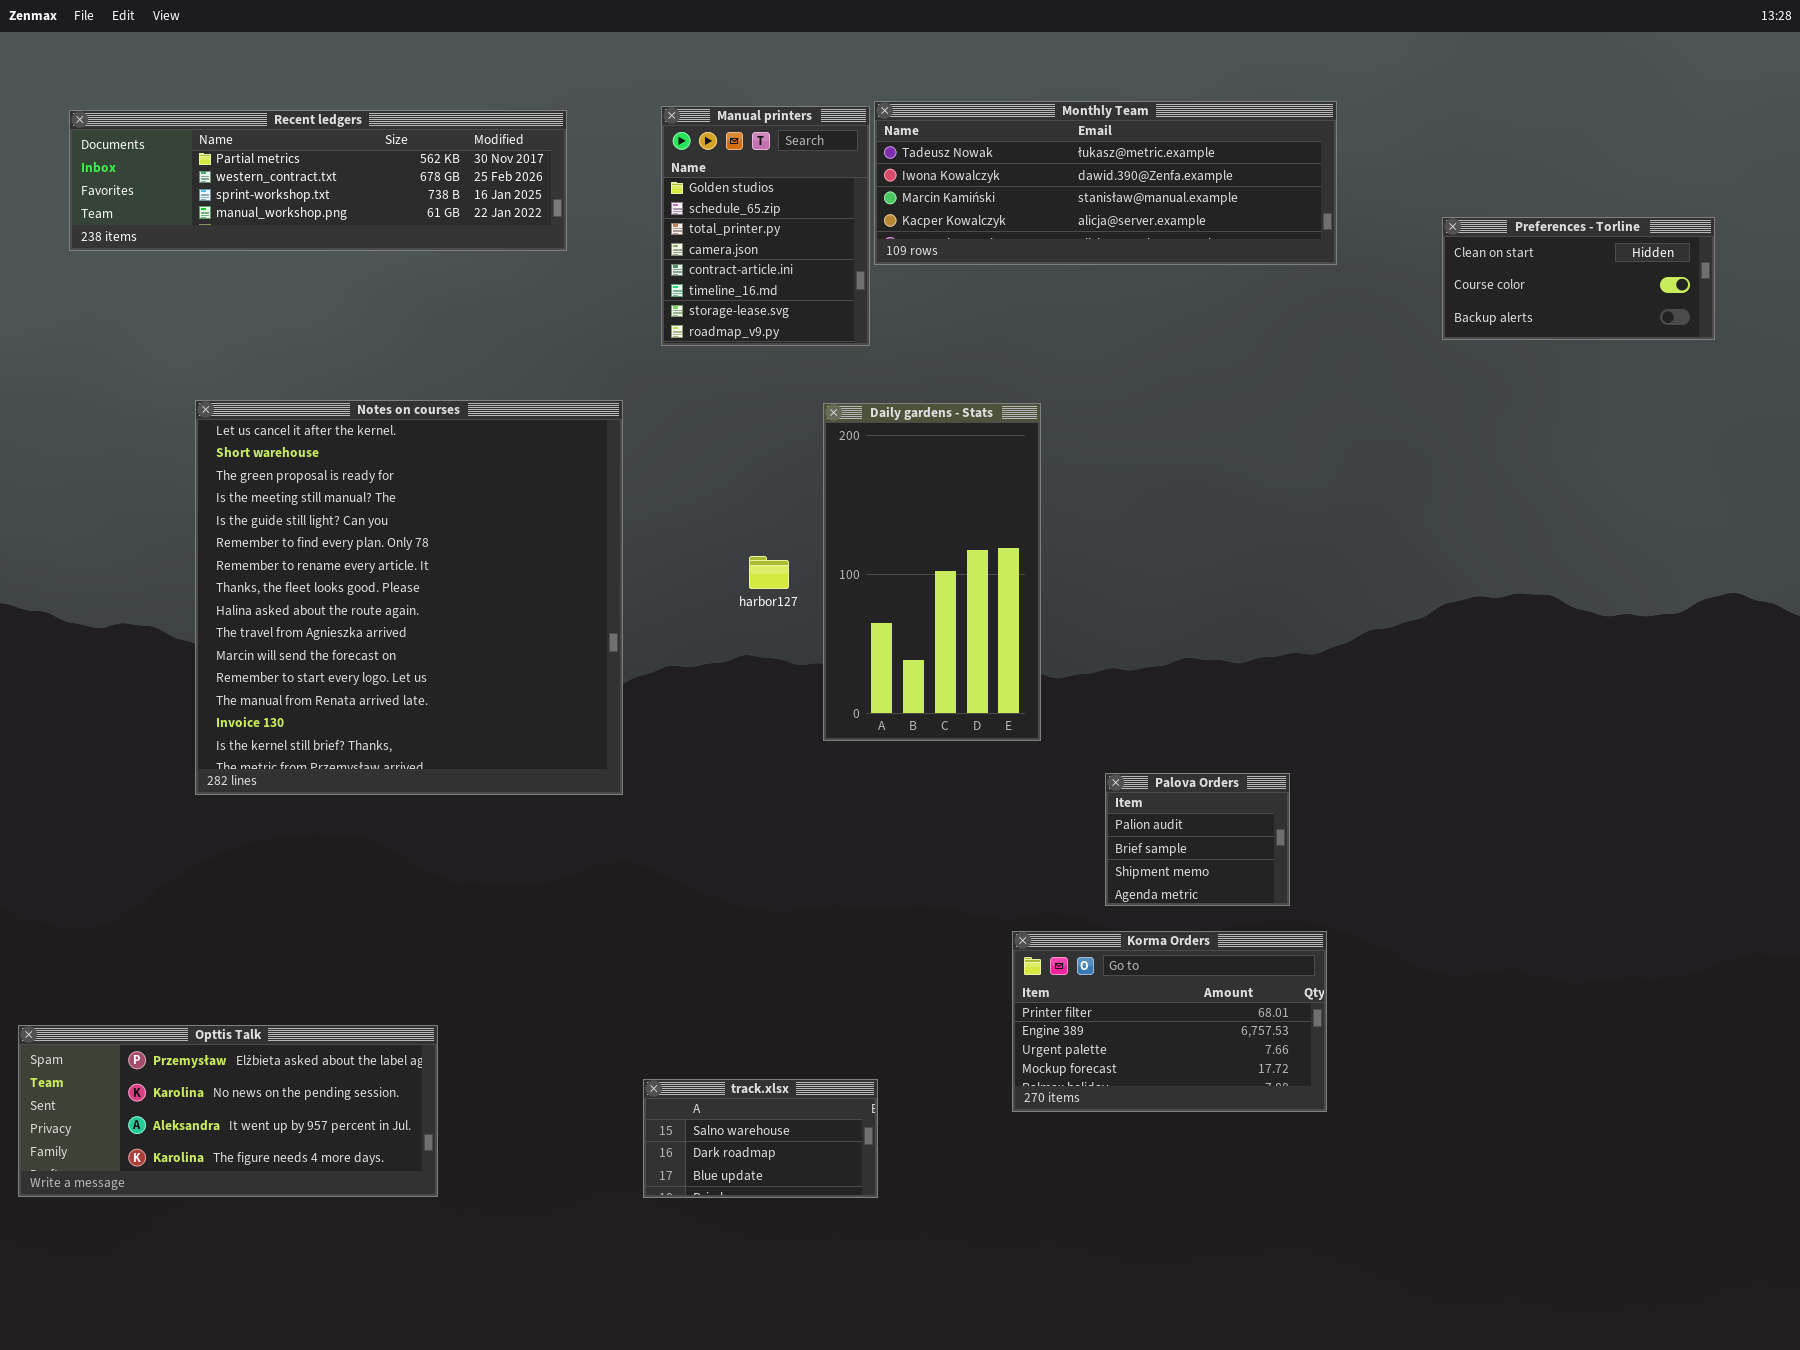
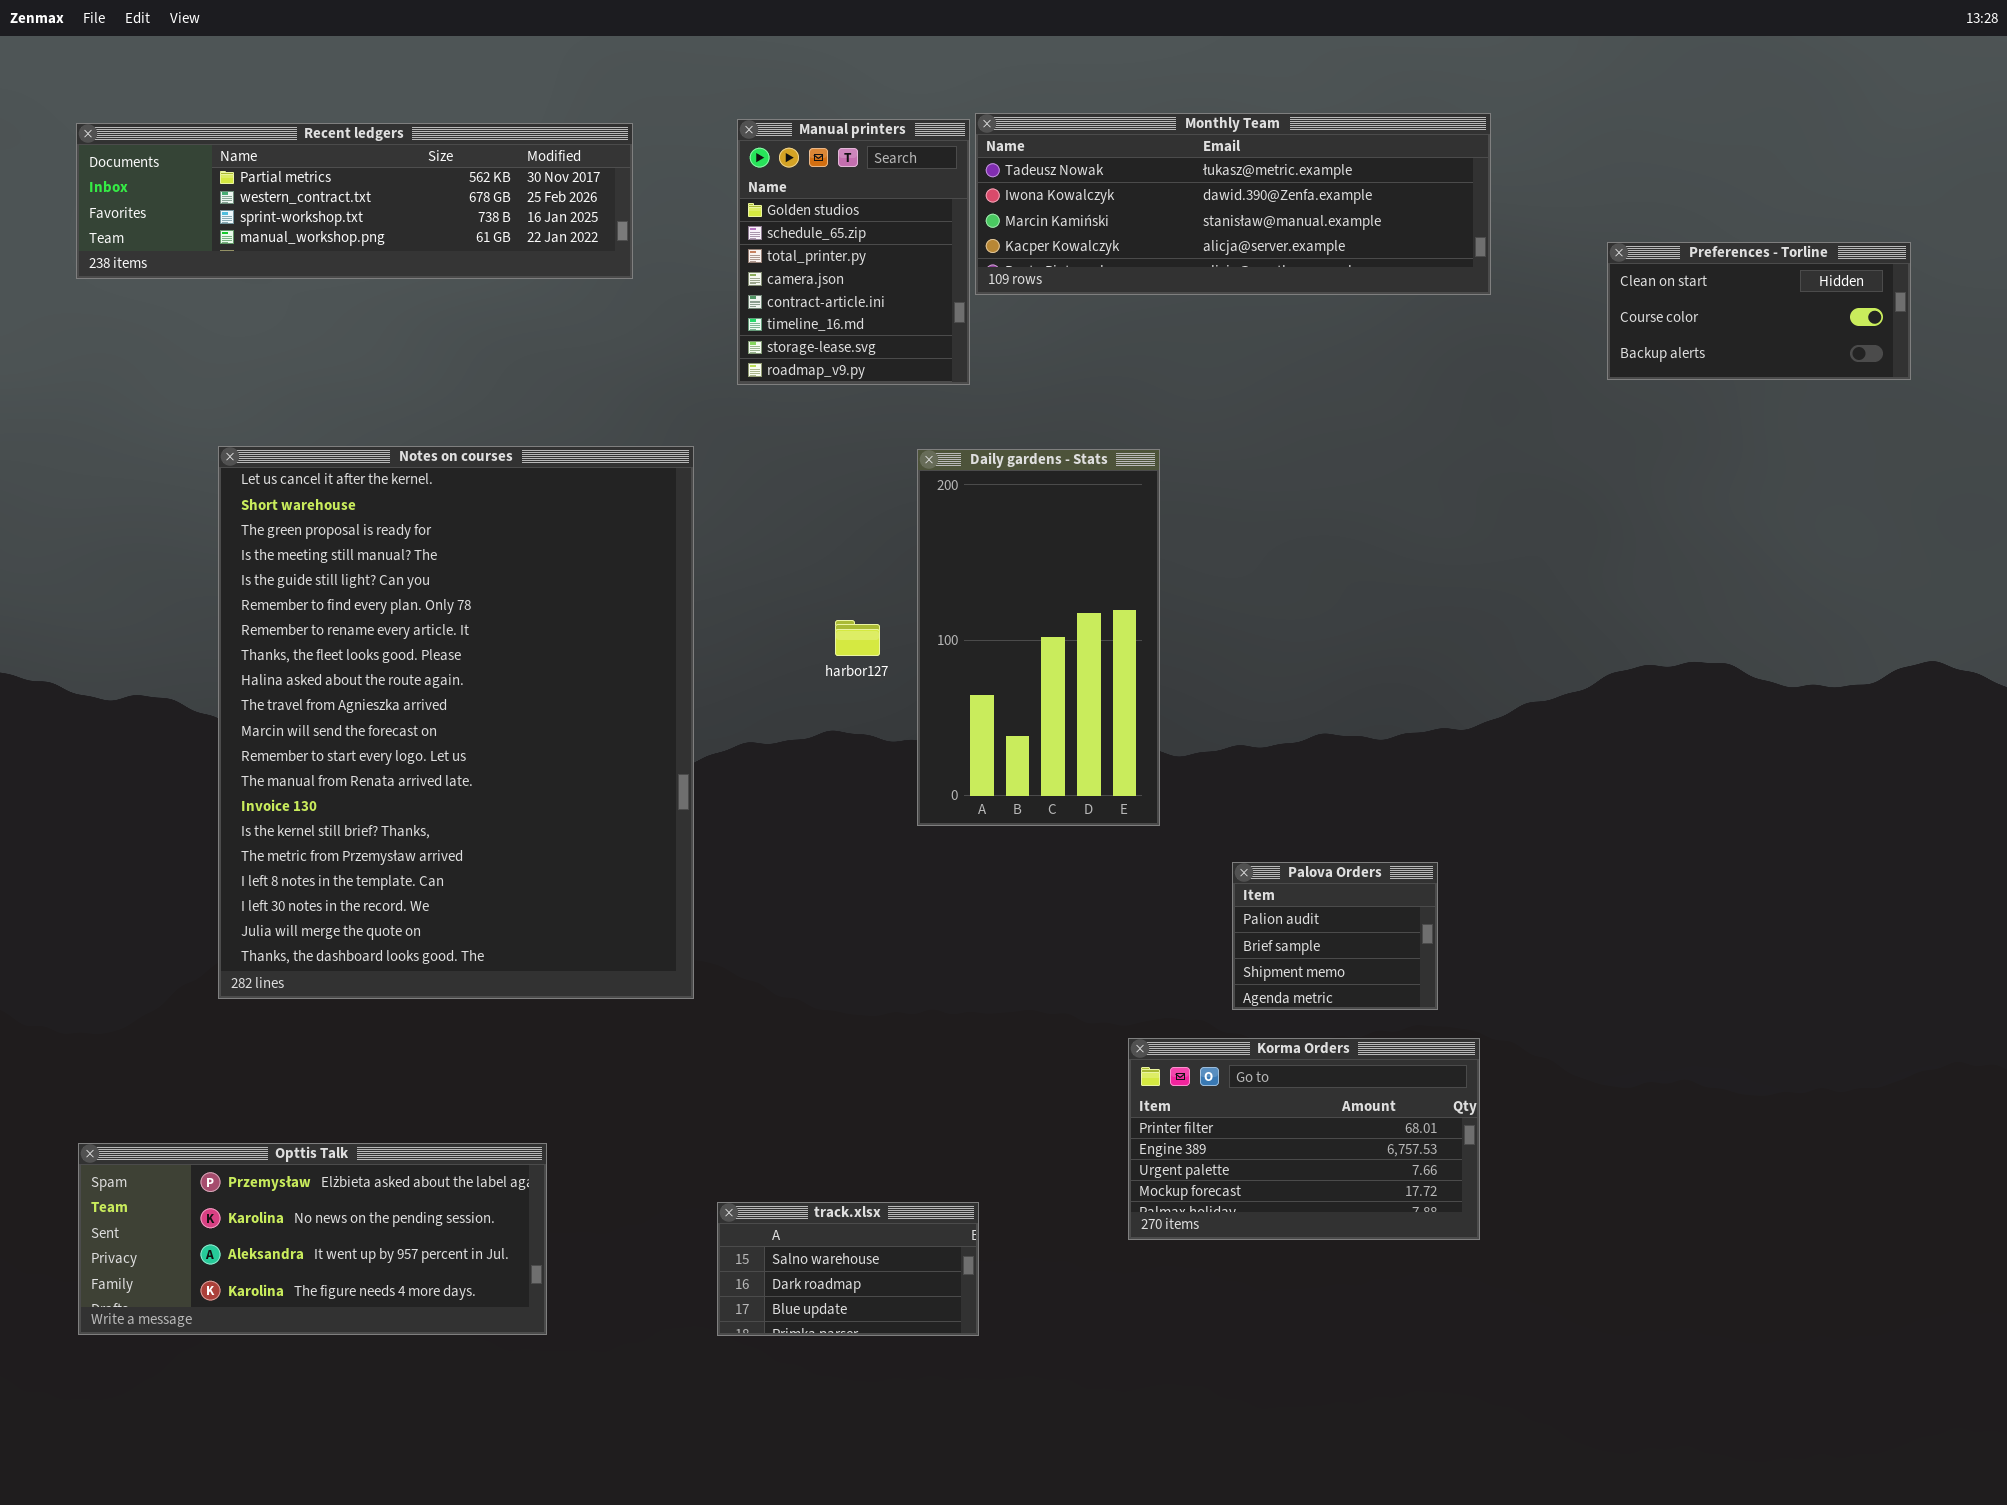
Notes on courses: [195,400,623,795] -> [218,446,694,999], resized
Opttis Talk: [18,1025,438,1197] -> [78,1143,547,1335], moved

